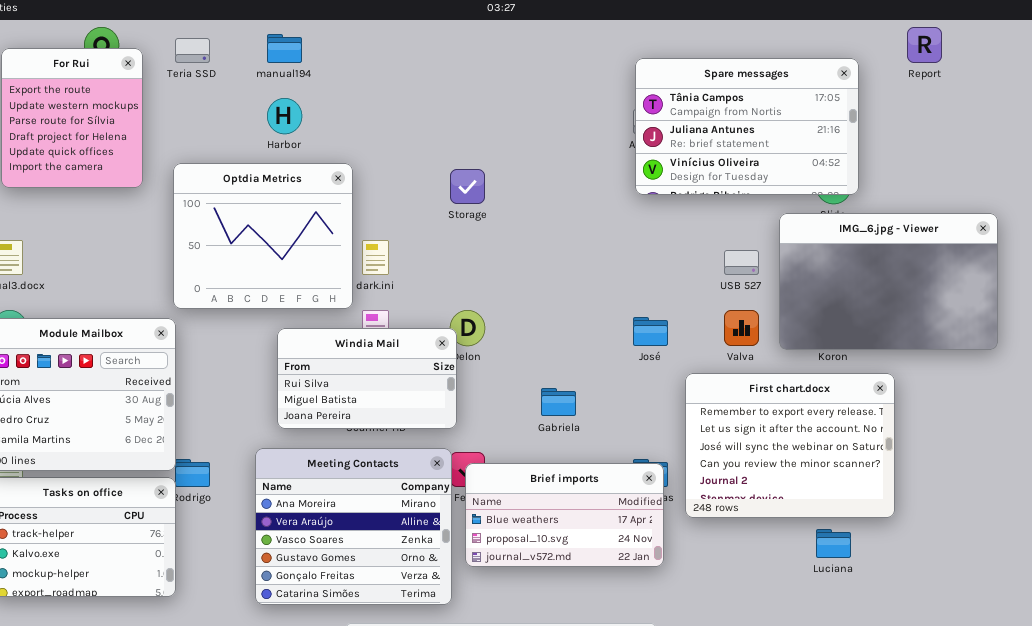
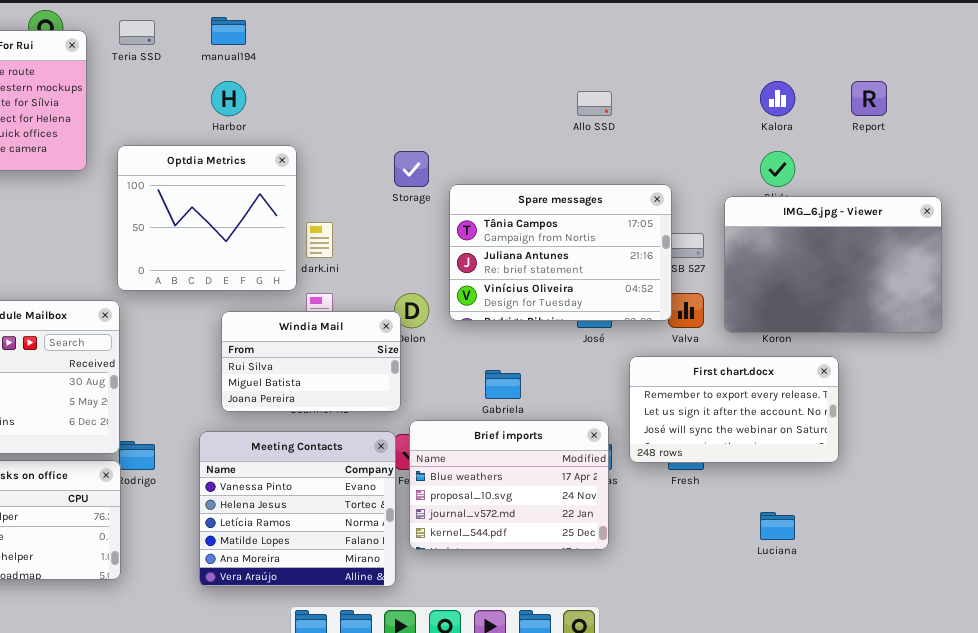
Report: [907,27,942,63] -> [851,81,887,116], moved
Spare messages: [635,58,859,195] -> [449,184,672,321], moved
First chart.docx: [685,373,895,518] -> [629,356,839,463], resized
Meeting Contacts: [255,448,452,605] -> [199,431,396,587], scrolled up 4 rows
Brief imports: [465,463,664,567] -> [409,420,609,550], resized

